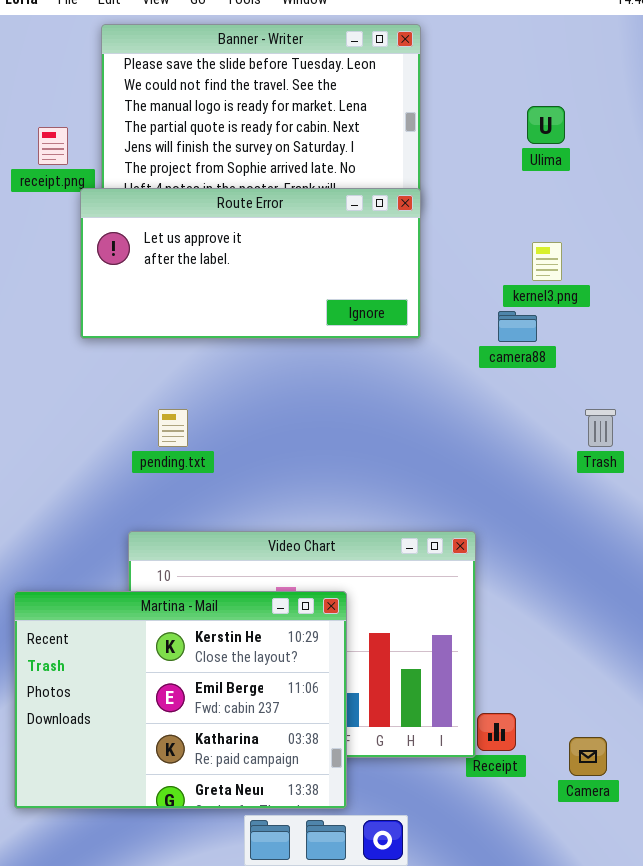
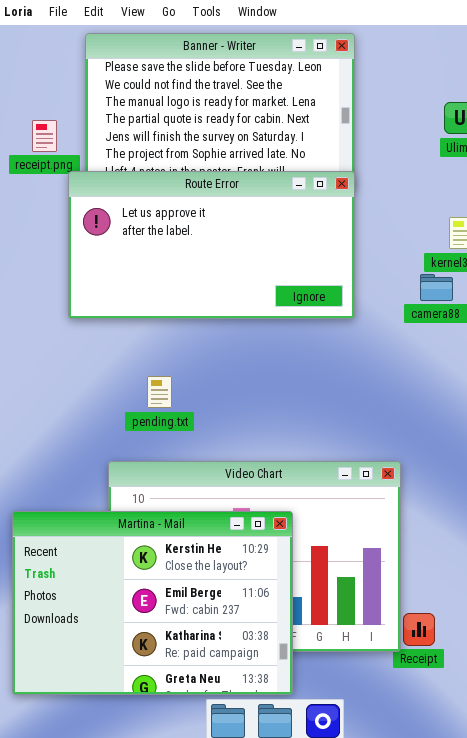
Route Error: [80,188,421,339] -> [68,171,355,319], resized
pending.txt: [158,409,188,447] -> [147,376,172,408], moved

